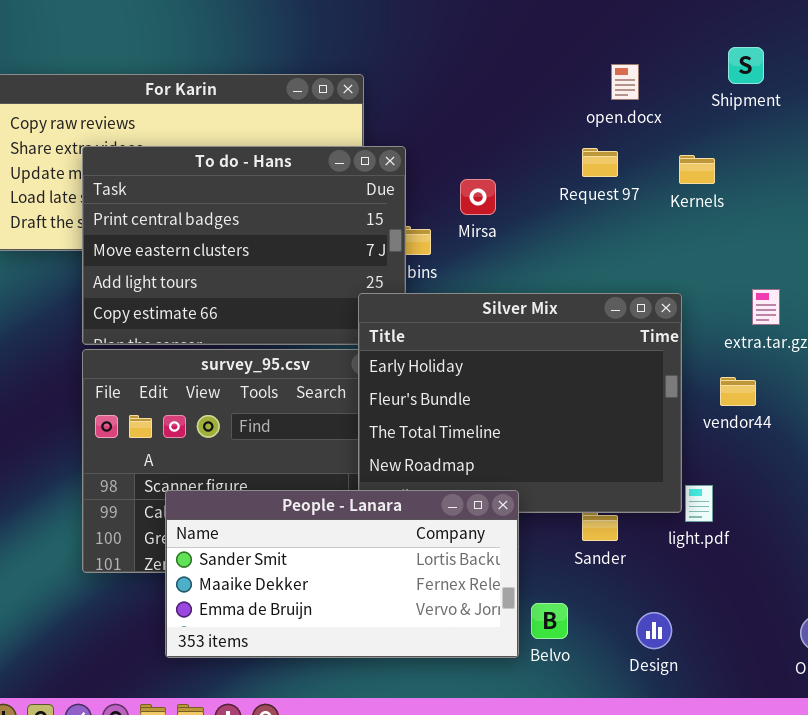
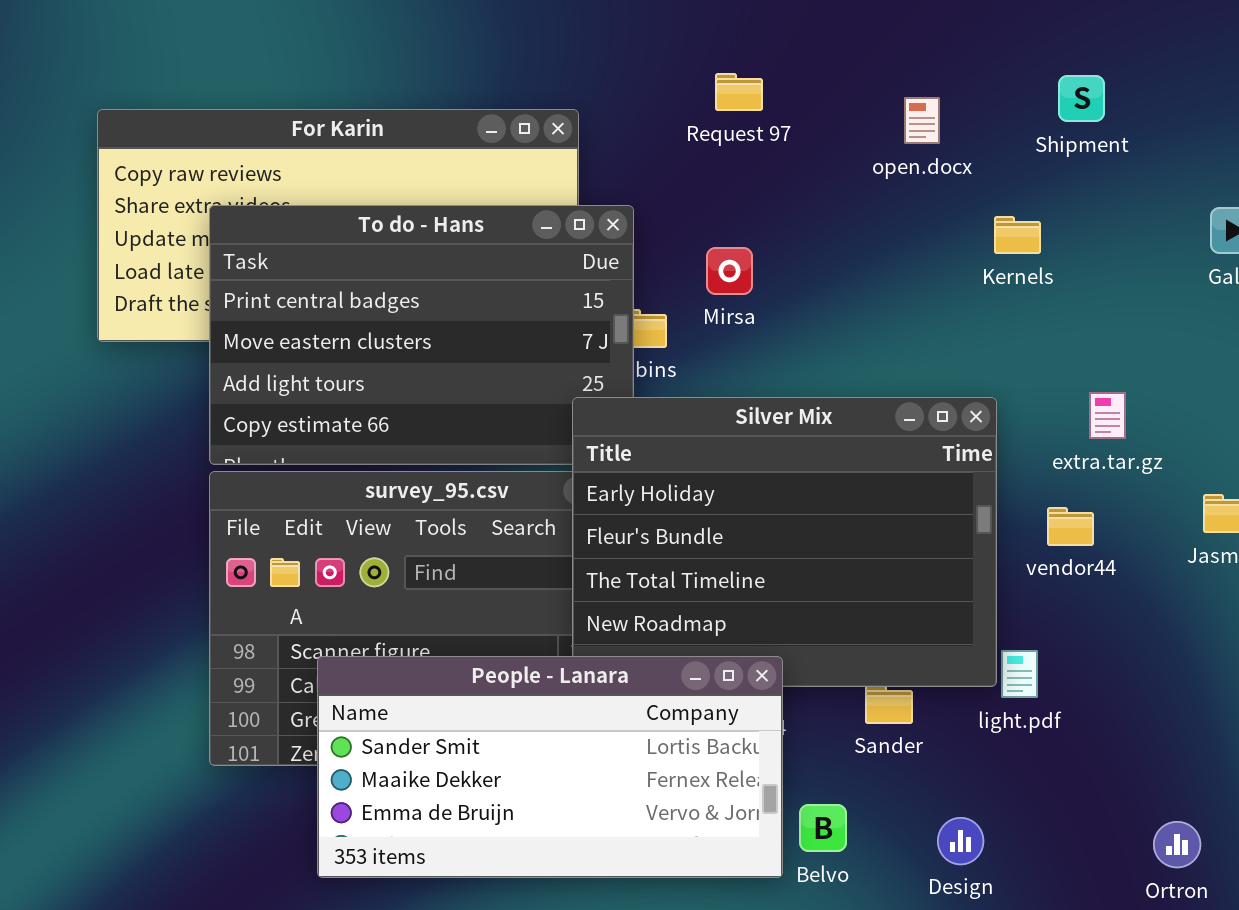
Request 97: [582,148,618,177] -> [715,73,763,111], moved

